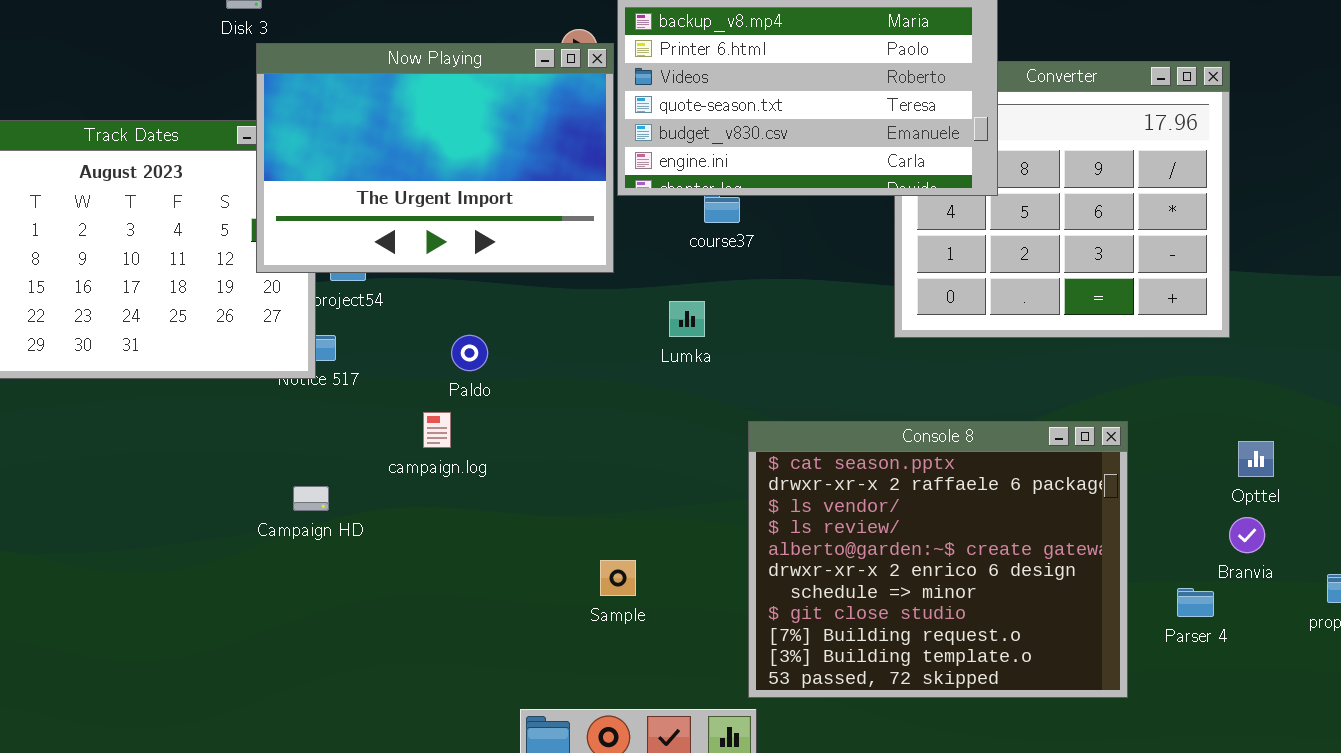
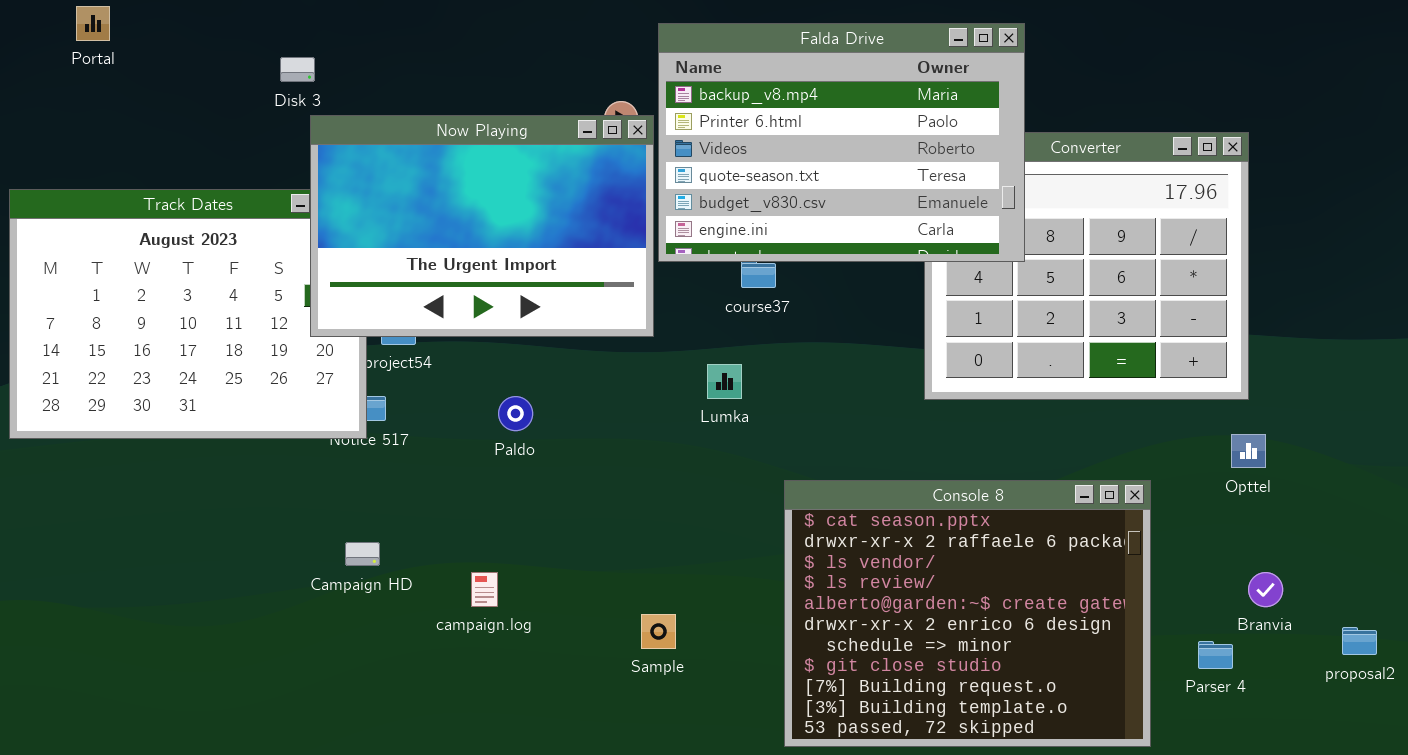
campaign.log: [423,412,451,448] -> [471,572,498,607], moved
Opttel: [1238,441,1274,477] -> [1231,434,1266,468], moved

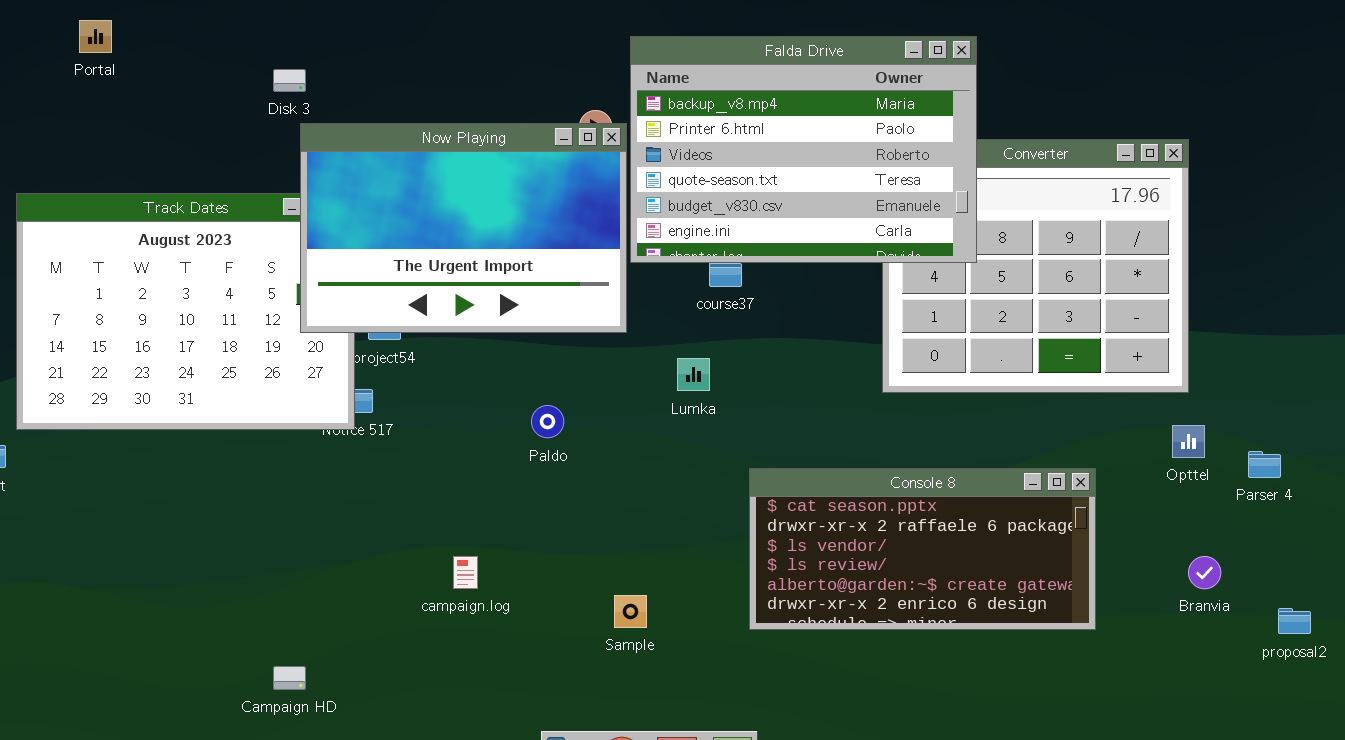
Paldo: [498,396,533,431] -> [531,405,564,438], moved
Console 8: [784,480,1151,747] -> [749,468,1096,630], resized
Campaign HD: [345,542,380,566] -> [273,666,306,690], moved
Parser 4: [1198,641,1233,669] -> [1248,451,1281,478], moved

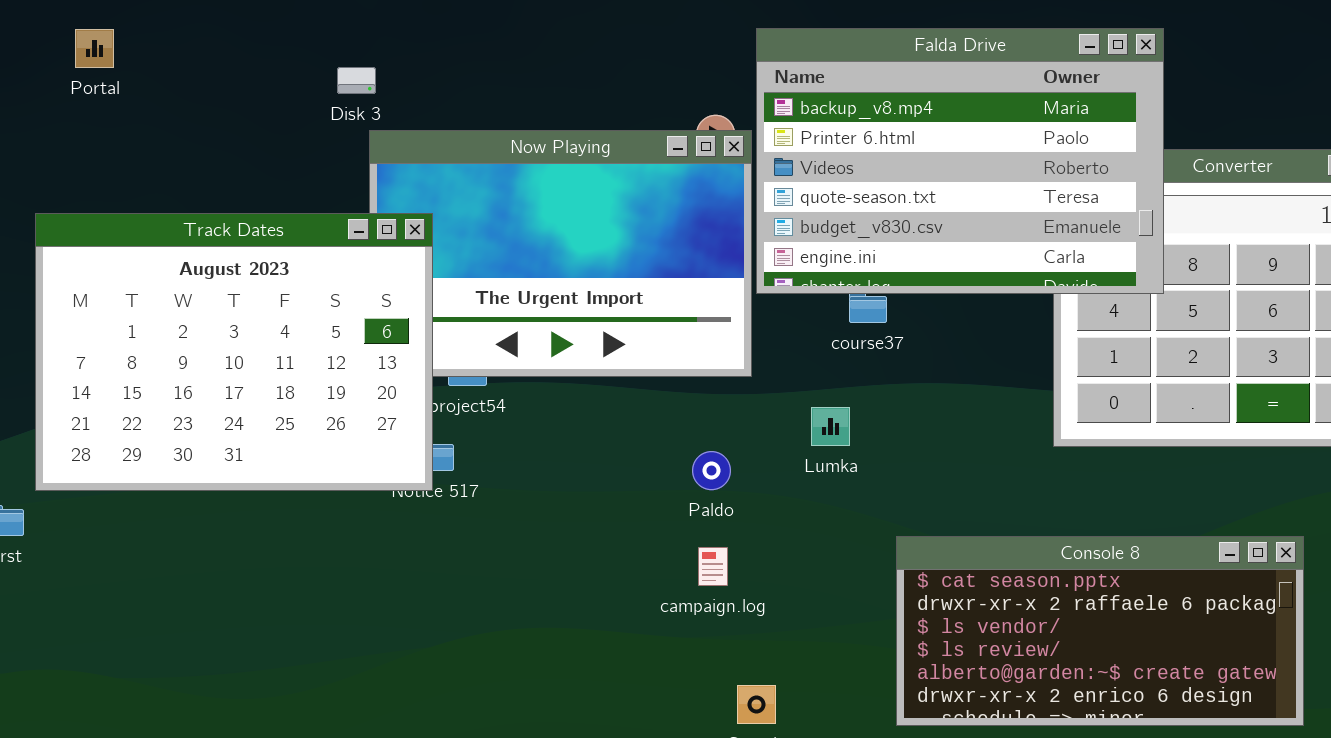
Portal: [79,20,112,53] -> [75,29,114,68], moved
Track Dates: [16,193,355,430] -> [35,213,433,491], raised
Paldo: [531,405,564,438] -> [692,451,731,490], moved
campaign.log: [453,556,478,589] -> [698,547,728,586], moved

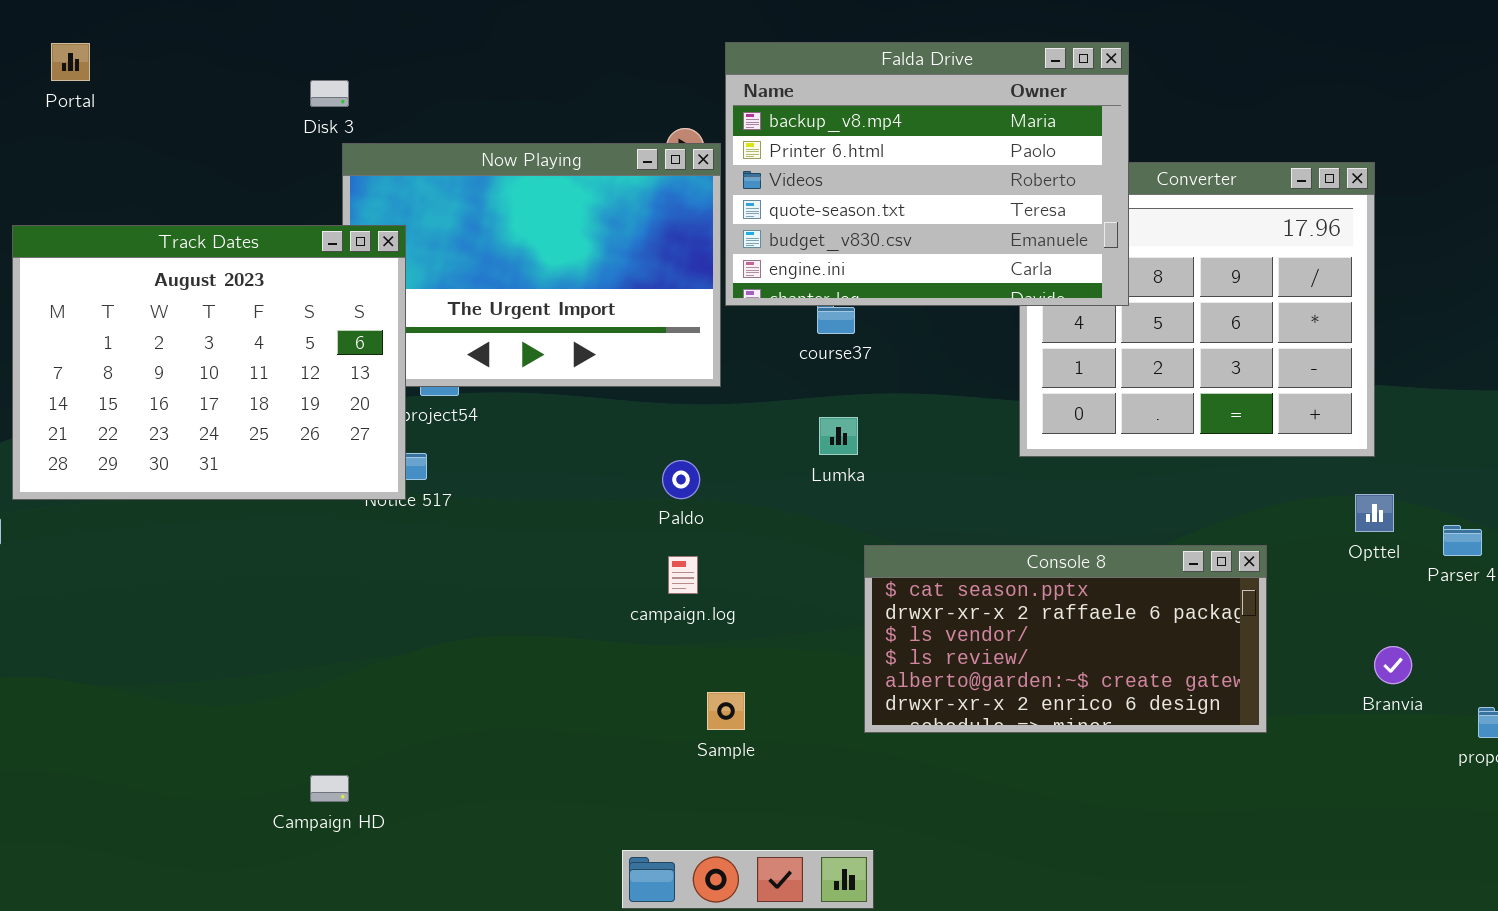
Lumka: [811,407,850,446] -> [819,417,858,455], moved

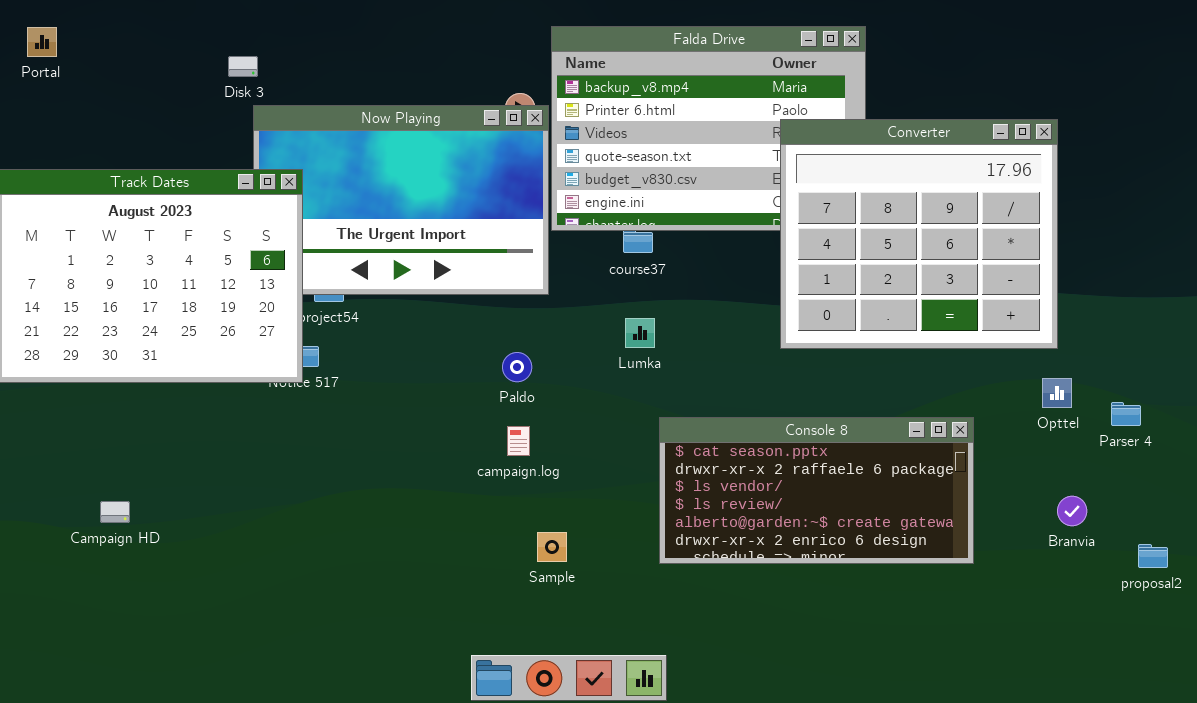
Converter: [1019,162,1375,457] -> [780,119,1058,349], raised
Campaign HD: [310,775,349,802] -> [100,501,130,523], moved

